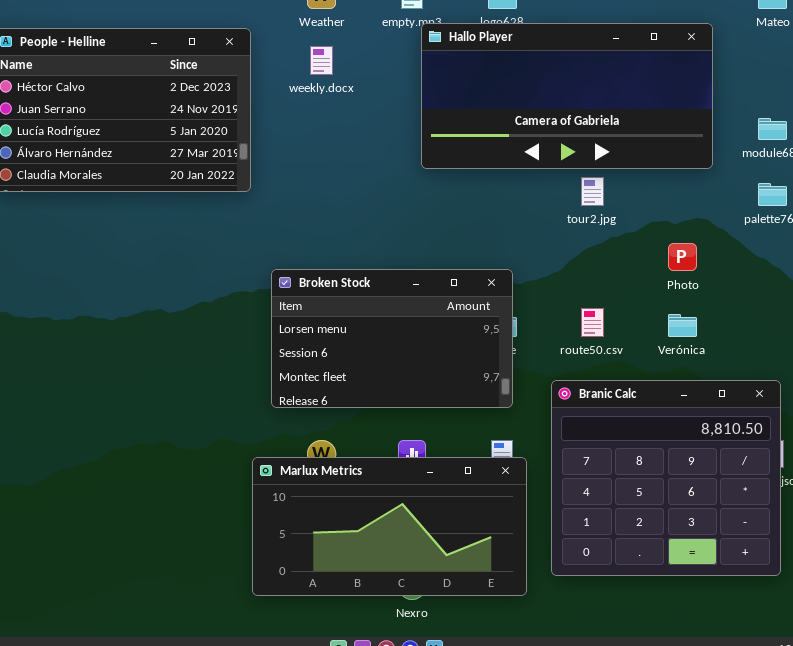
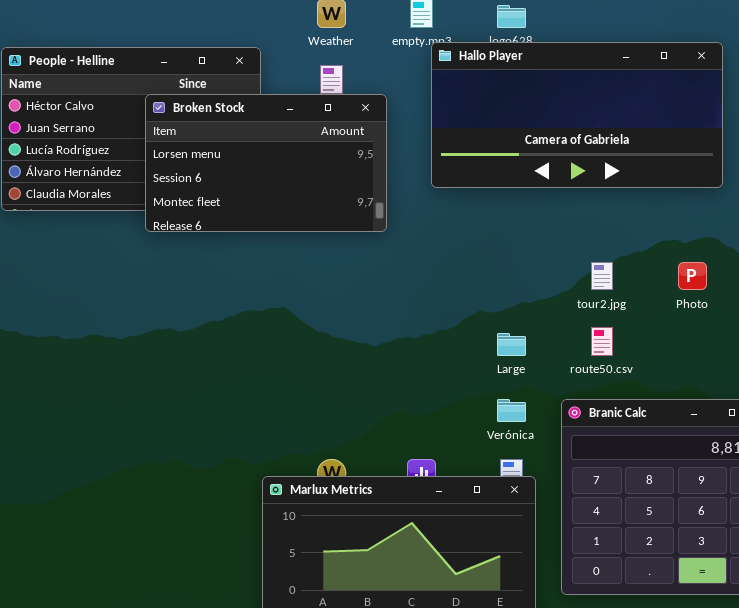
tour2.jpg: [581,177,604,206] -> [591,262,613,290], moved
Broken Stock: [271,269,513,408] -> [145,94,387,232], moved
Verónica: [668,314,697,337] -> [497,399,526,422], moved

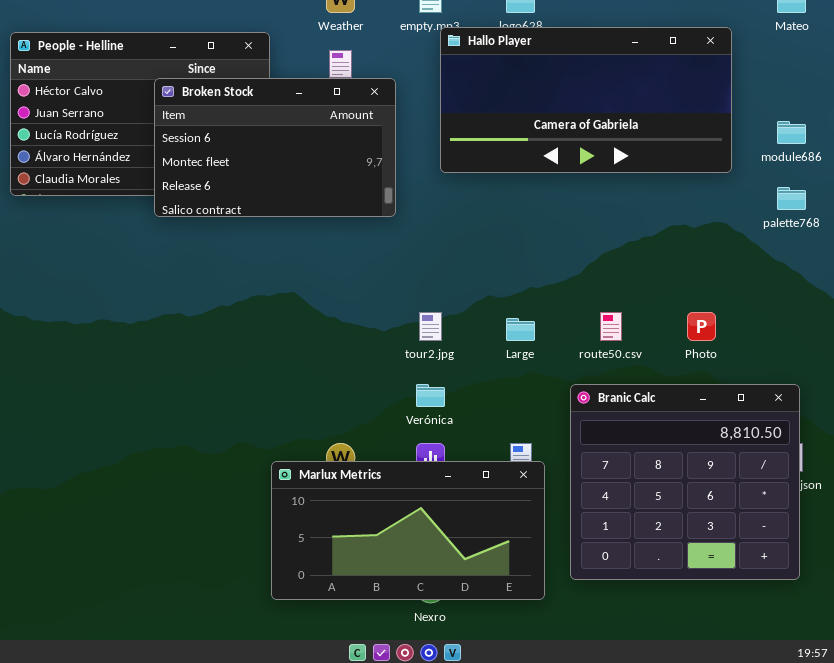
Broken Stock: [145,94,387,232] -> [154,78,396,217], scrolled down 1 row
tour2.jpg: [591,262,613,290] -> [419,312,442,341], moved
Photo: [678,262,707,290] -> [687,312,716,341], moved
Verónica: [497,399,526,422] -> [416,384,445,407], moved

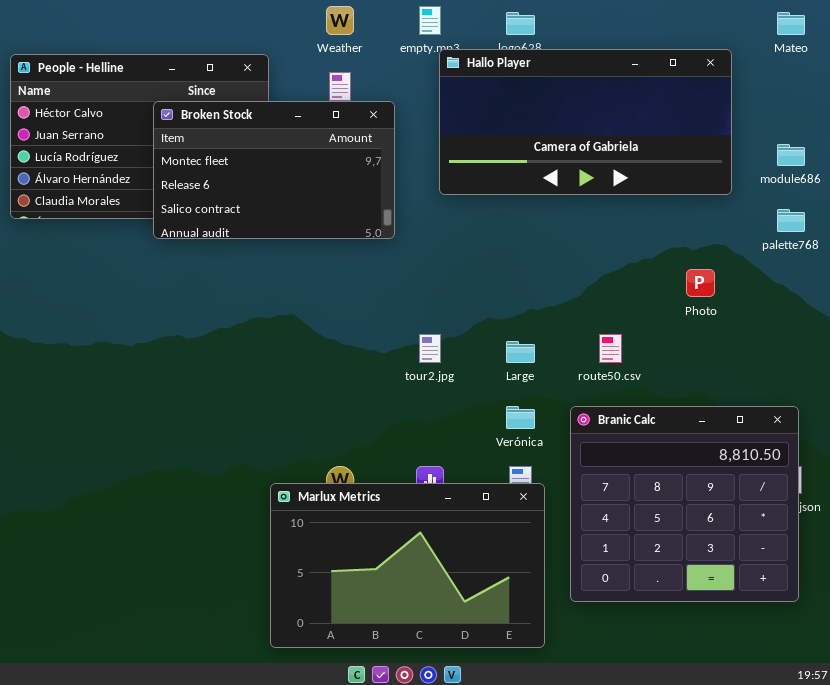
Broken Stock: [154,78,396,217] -> [153,101,395,239], scrolled down 1 row
Photo: [687,312,716,341] -> [686,269,715,297], moved
Verónica: [416,384,445,407] -> [506,406,535,429], moved
Marlux Metrics: [271,461,545,600] -> [270,483,545,648], resized

